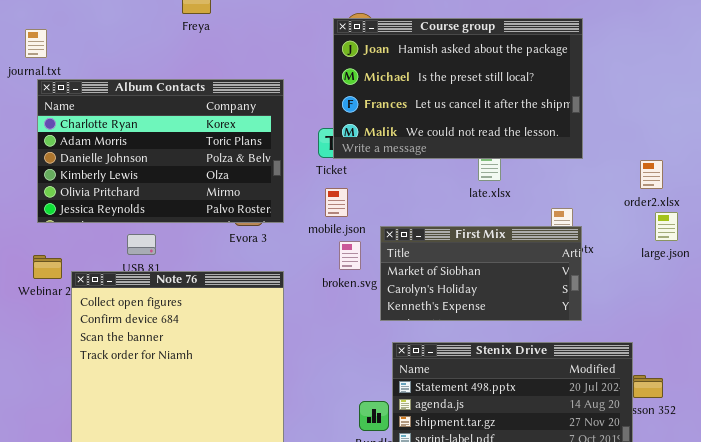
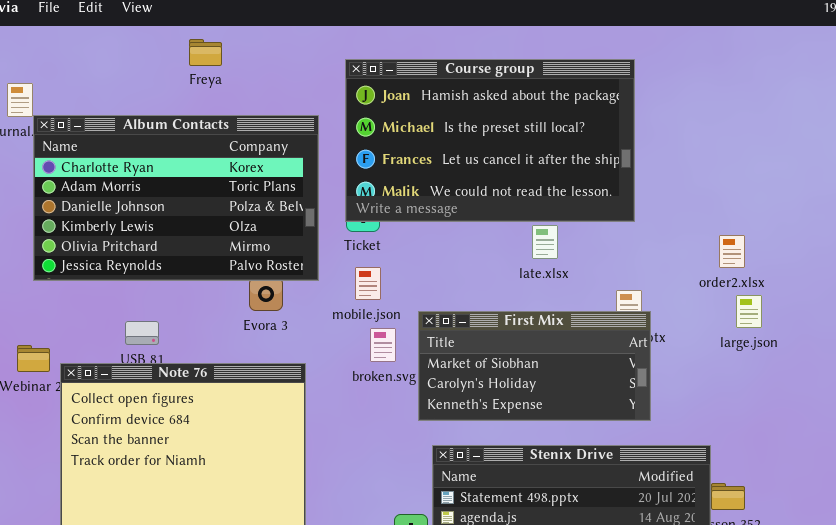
Course group: [333,18,583,159] -> [345,59,635,222], moved
Album Contacts: [37,79,284,223] -> [33,115,319,281], moved

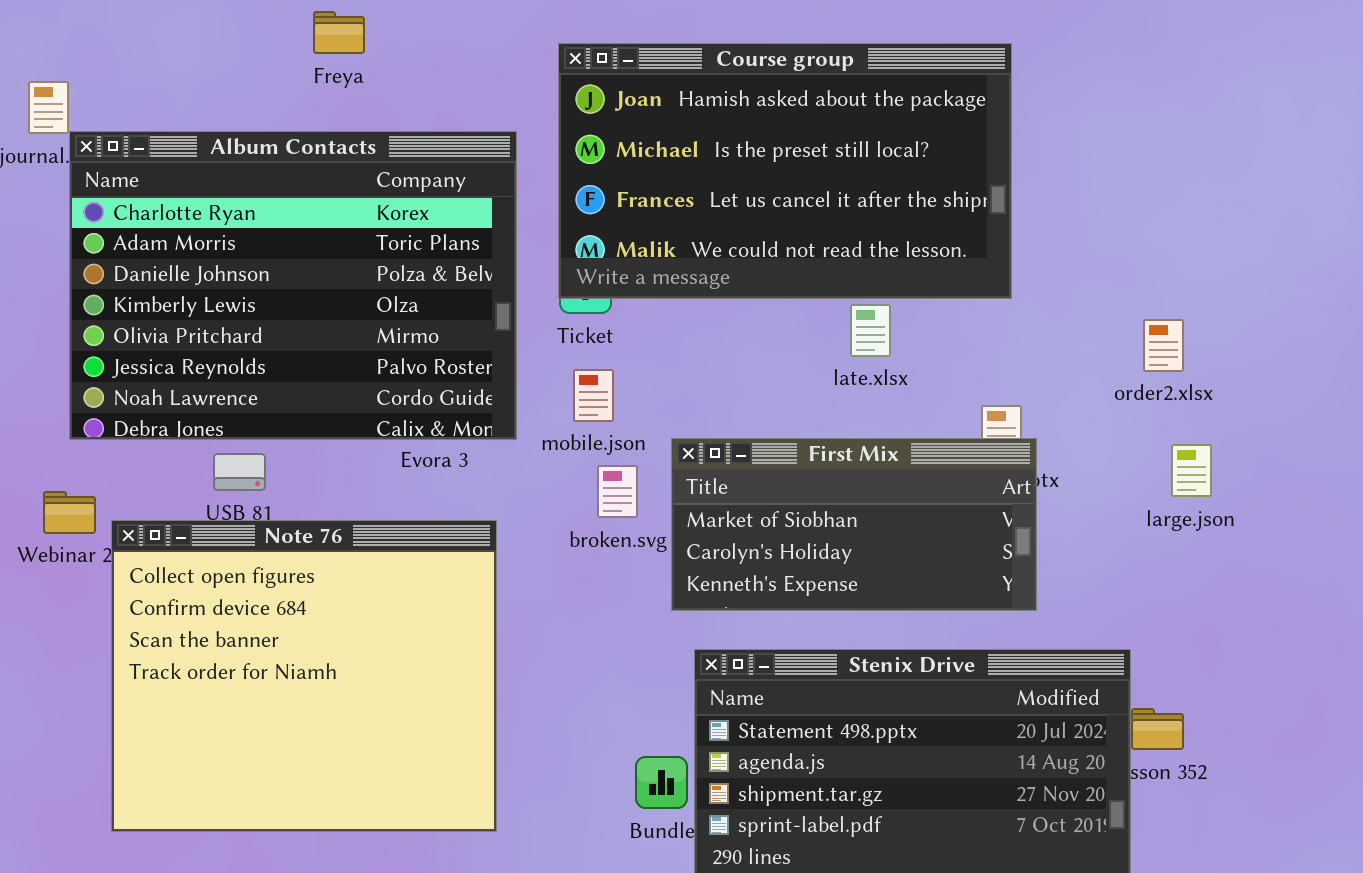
Album Contacts: [33,115,319,281] -> [69,131,517,440], resized
large.json: [736,295,762,328] -> [1171,444,1212,497], moved

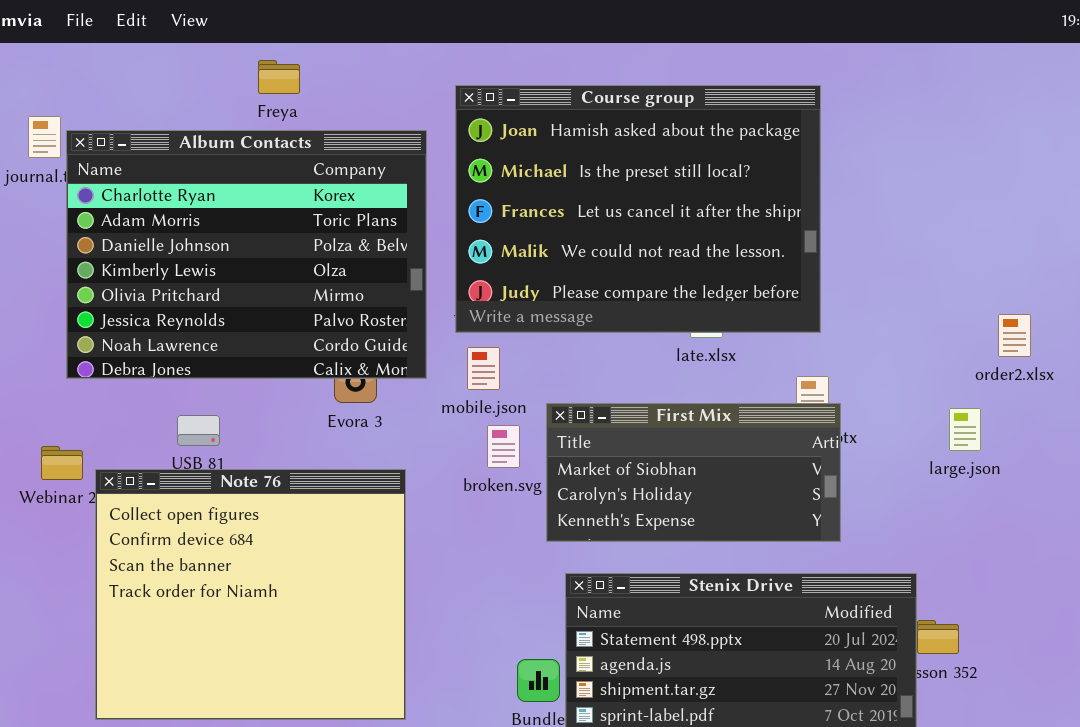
Course group: [558,43,1012,299] -> [455,85,821,333], resized
Album Contacts: [69,131,517,440] -> [66,130,427,379], moved
order2.xlsx: [1143,319,1184,372] -> [998,314,1031,357], moved

